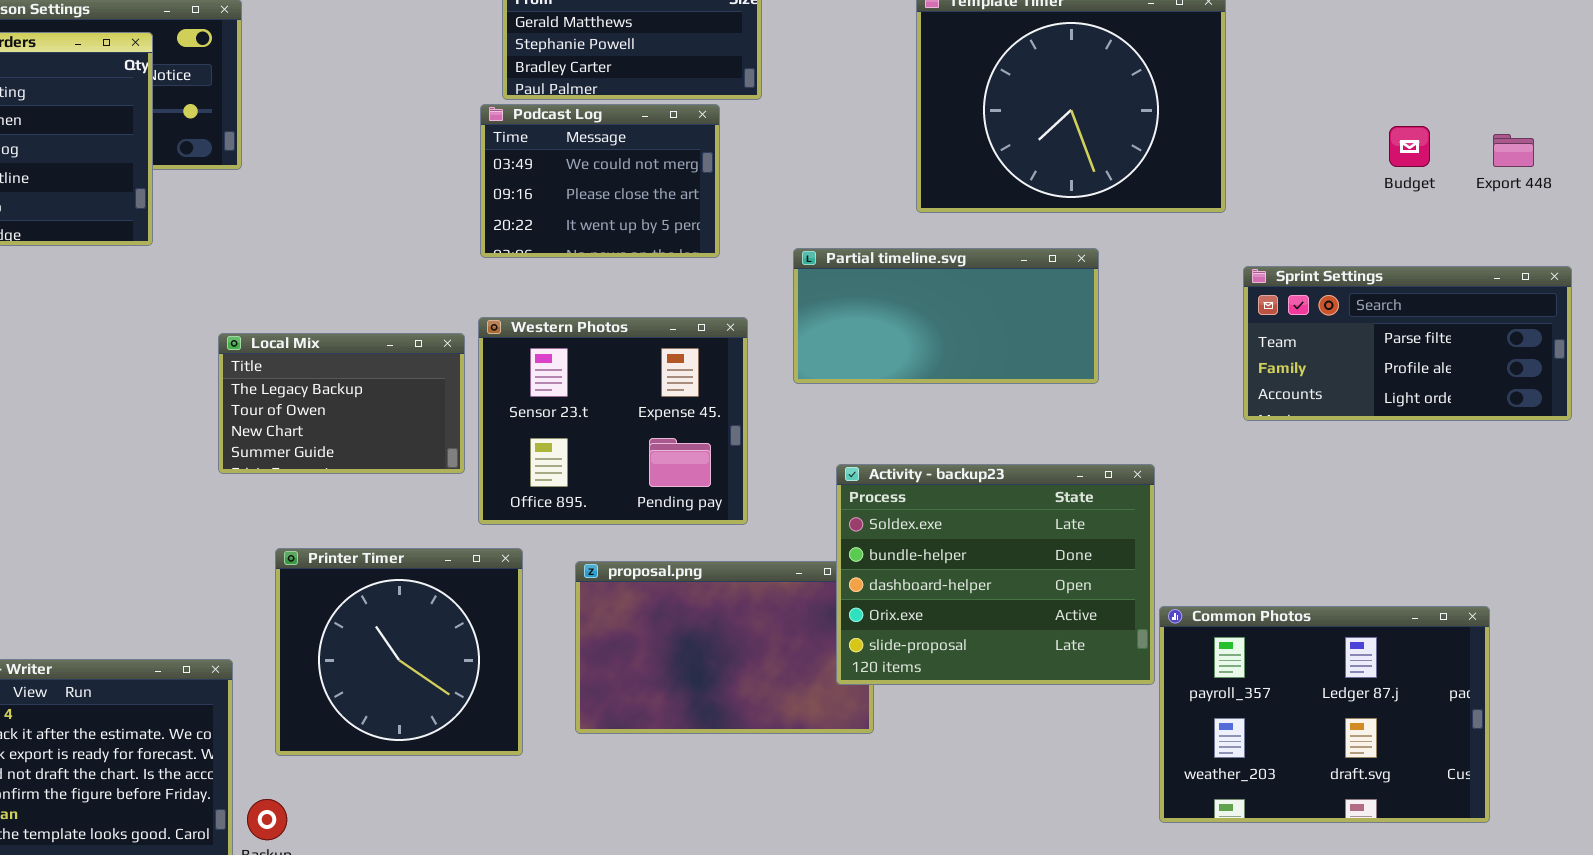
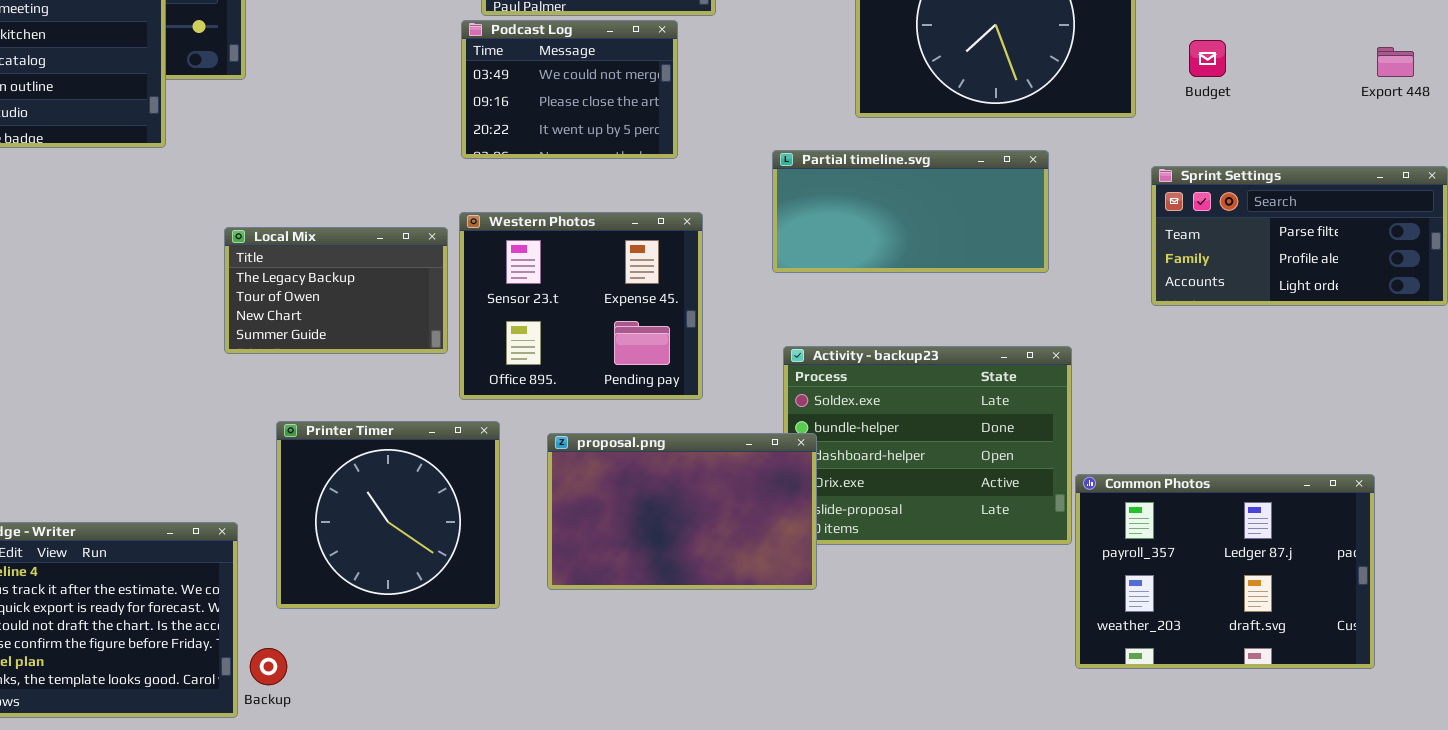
Budget: [1389,126,1430,167] -> [1189,40,1226,77], moved
Partial timeline.svg: [793,248,1099,384] -> [772,150,1049,273], moved
proposal.png: [575,561,874,734] -> [547,433,817,590], raised

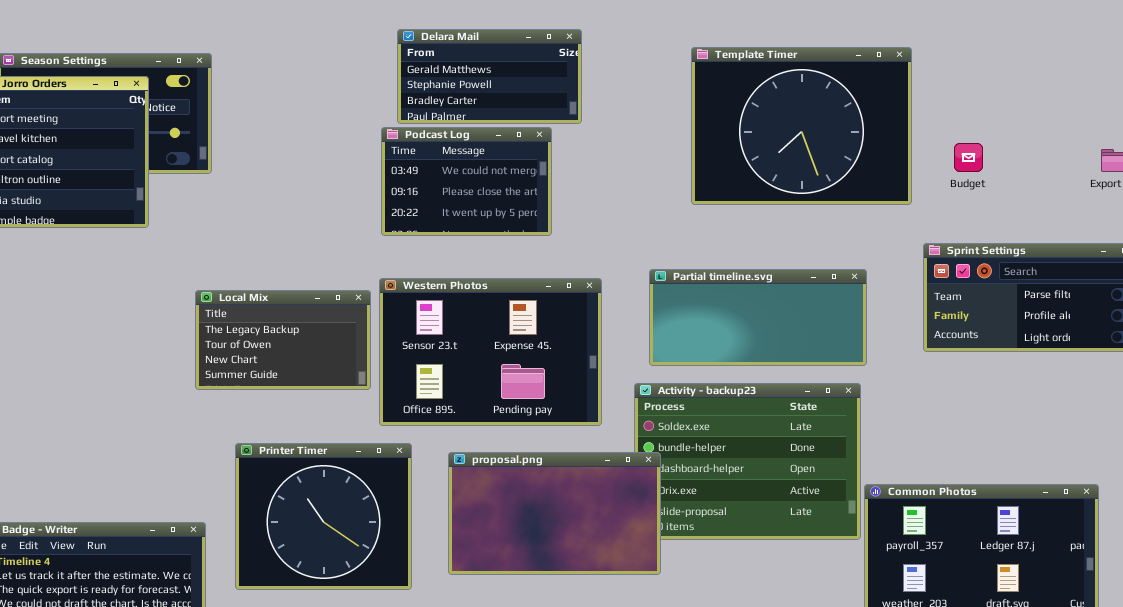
Partial timeline.svg: [772,150,1049,273] -> [649,269,867,366], moved
Western Photos: [459,212,703,400] -> [379,278,602,426], resized

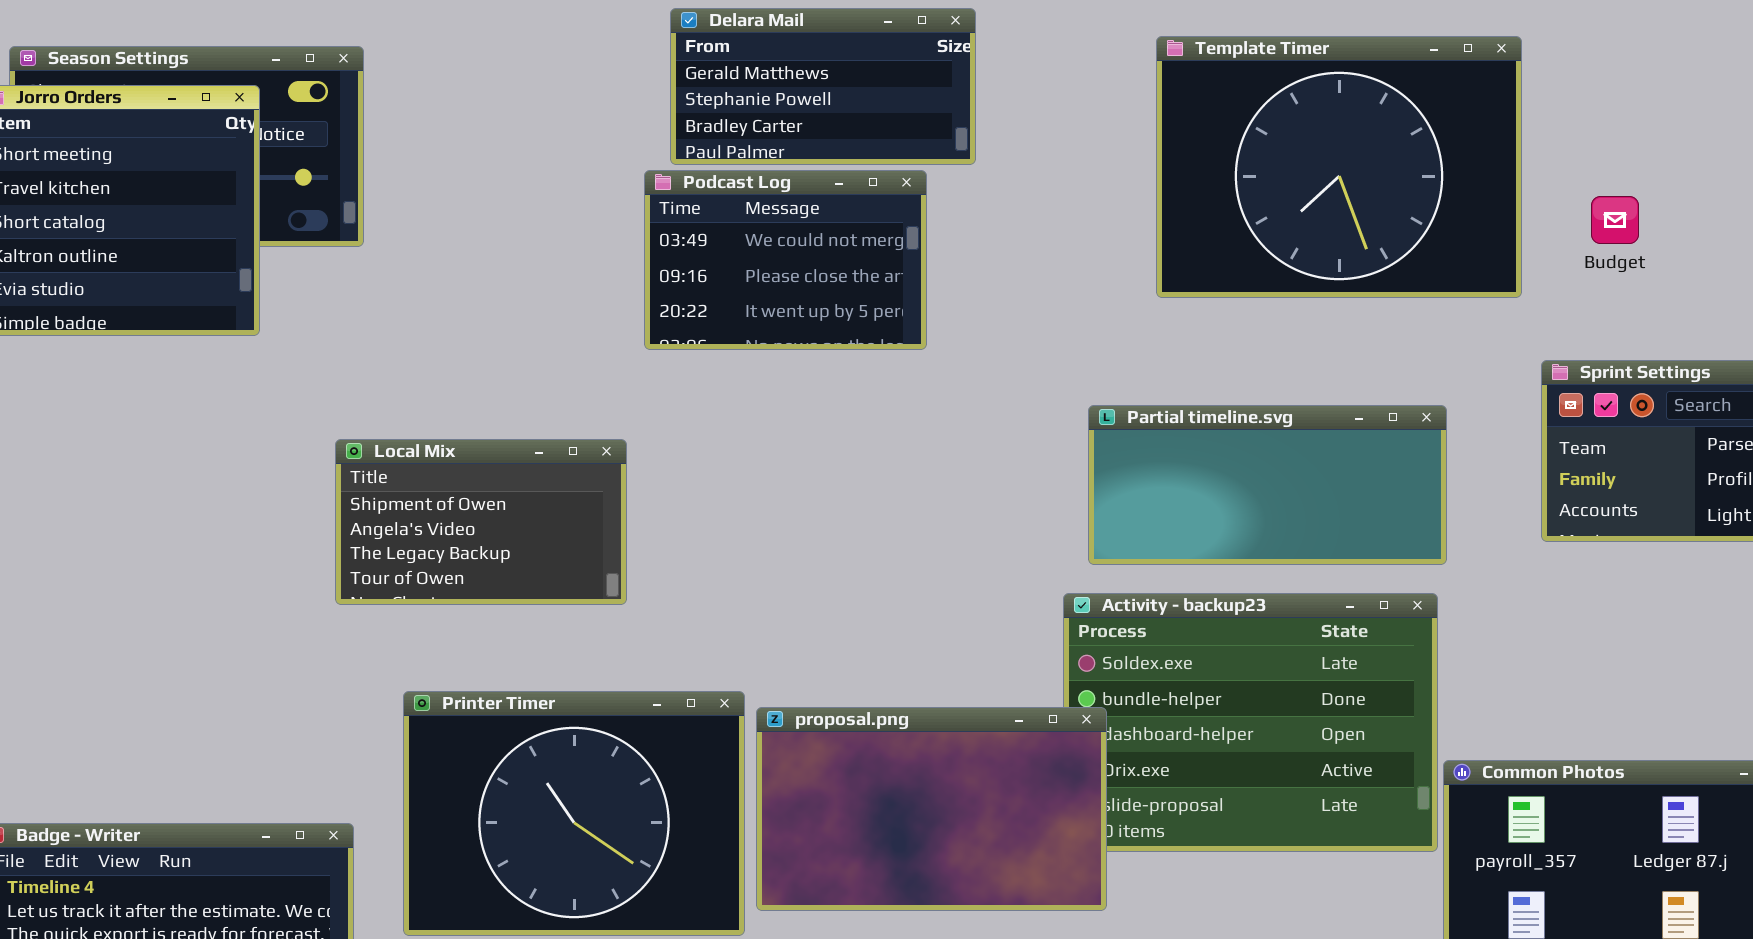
Western Photos: [379,278,602,426] -> none, closed
Local Mix: [195,290,371,390] -> [335,439,627,605], scrolled up 2 rows
Printer Timer: [235,443,412,590] -> [403,691,745,936], resized

